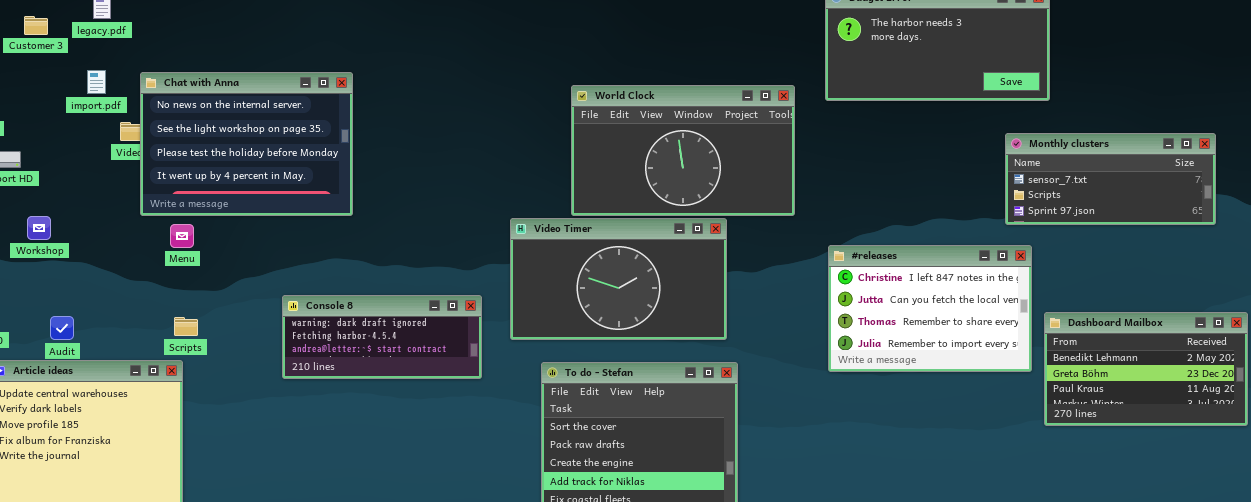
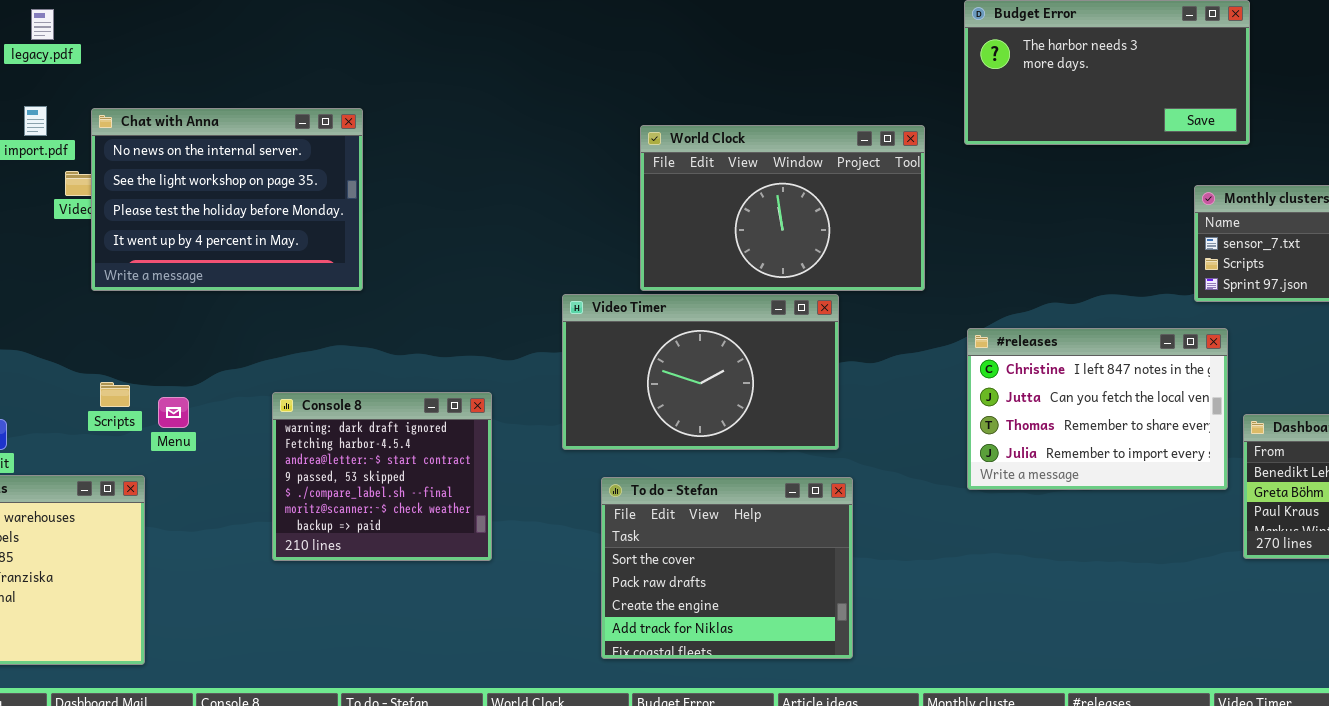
Menu: [170,224,194,248] -> [158,397,189,428], moved
Console 8: [282,295,482,379] -> [272,392,492,561], resized
Scripts: [174,317,198,336] -> [100,382,130,407], moved

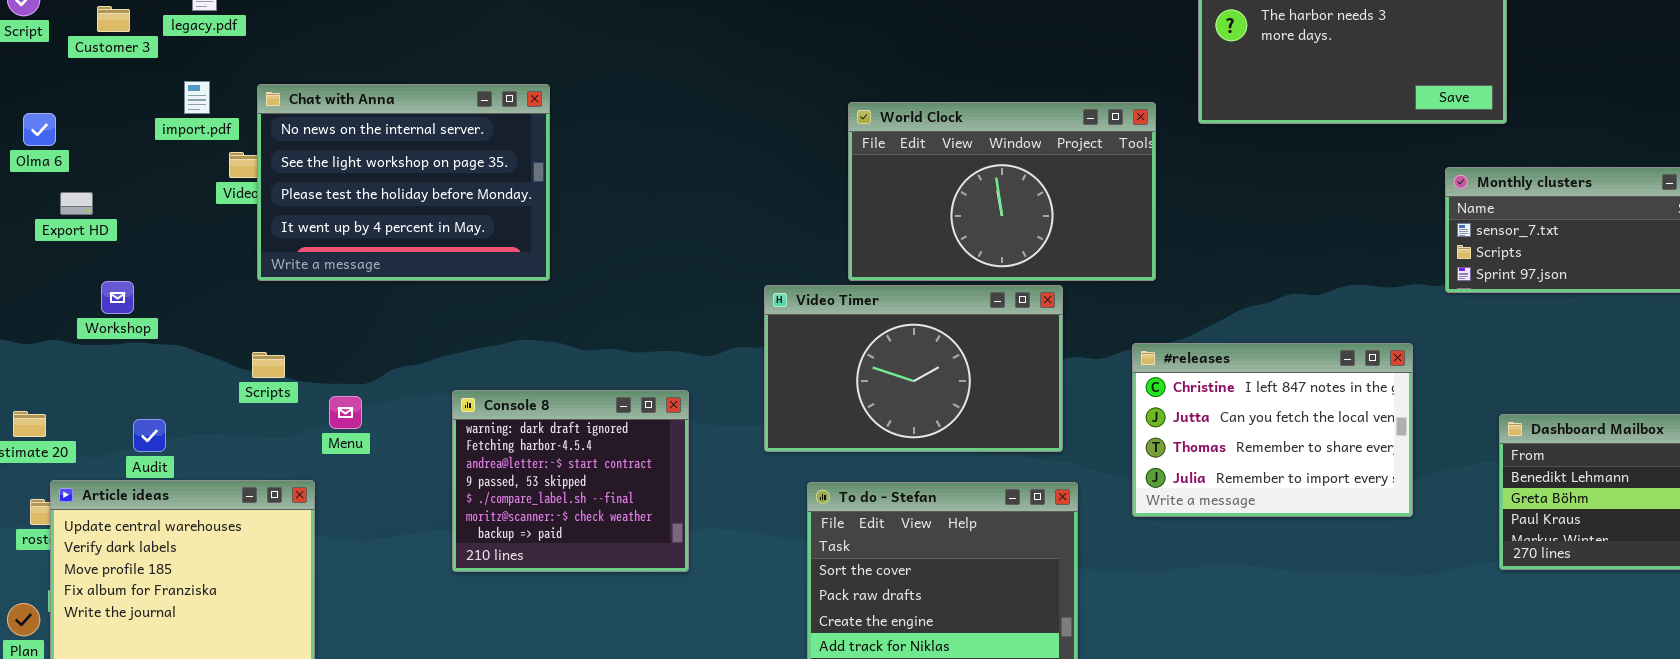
#releases: [967,328,1228,490] -> [1132,343,1413,517], moved
Scripts: [100,382,130,407] -> [252,352,285,378], moved

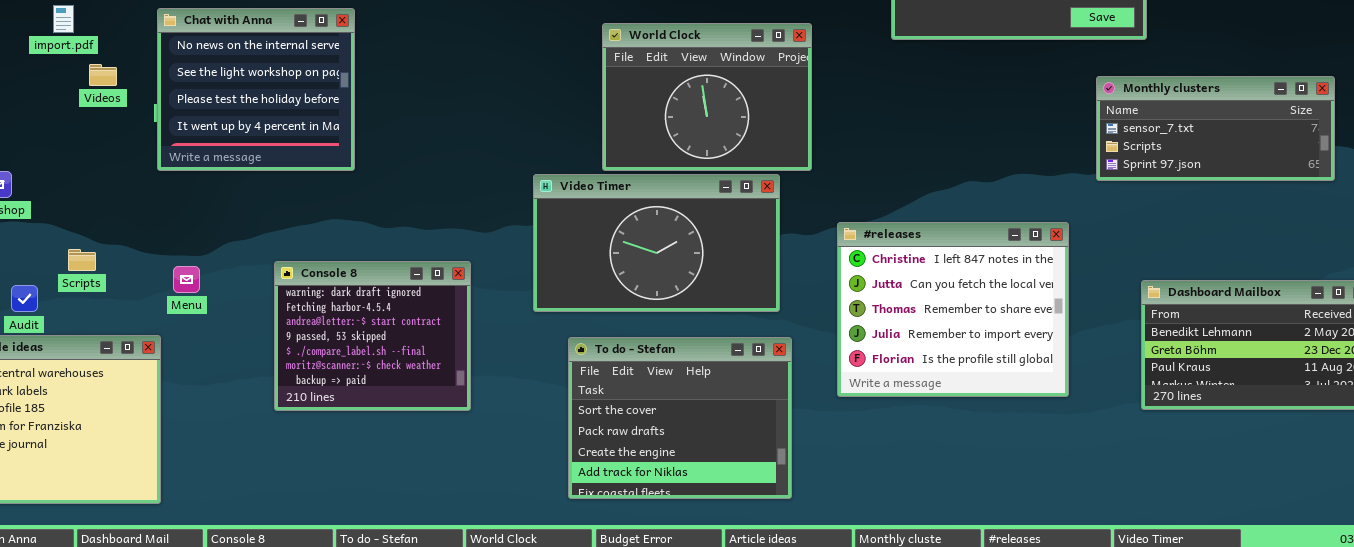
Chat with Anna: [257,84,550,281] -> [157,8,355,171], resized
World Clock: [848,102,1156,281] -> [602,23,812,171], resized
#releases: [1132,343,1413,517] -> [837,222,1069,397], resized
Scripts: [252,352,285,378] -> [68,249,96,271], moved

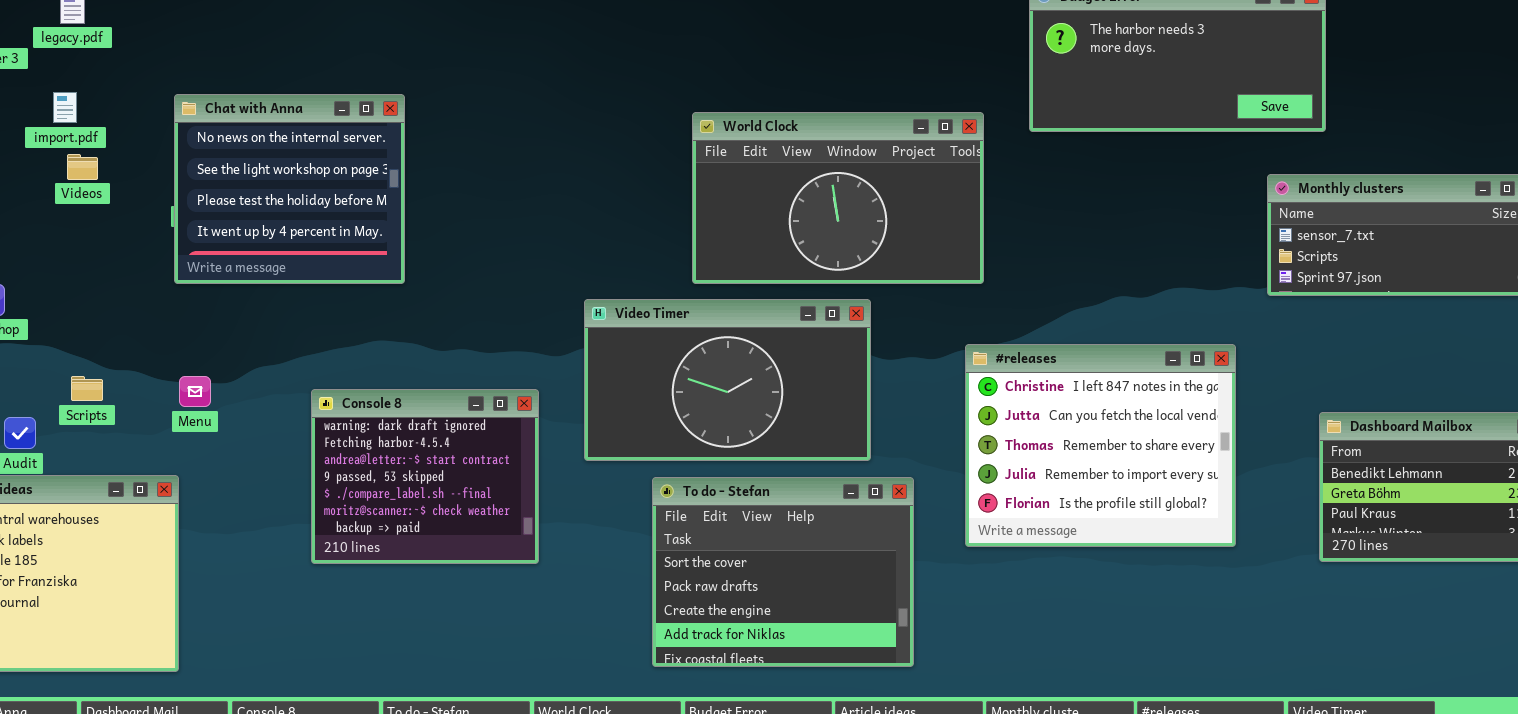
World Clock: [602,23,812,171] -> [692,112,984,284], resized
Videos: [89,64,117,86] -> [67,154,98,180], moved
Video Timer: [533,174,780,312] -> [584,299,871,461], moved
Menu: [173,266,200,293] -> [179,376,211,407], moved

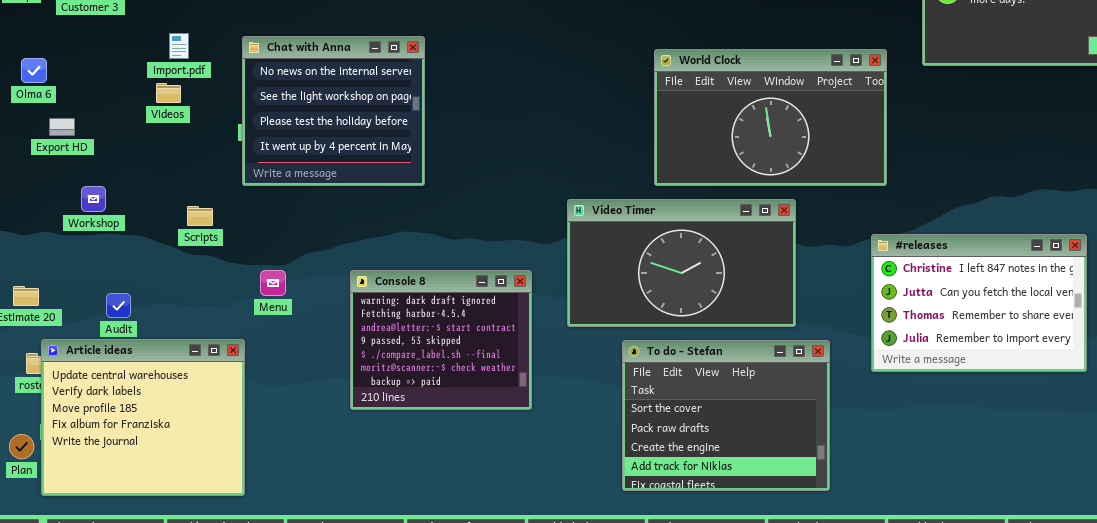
import.pdf: [53,92,77,123] -> [169,33,189,59], moved
#releases: [965,344,1236,547] -> [871,234,1087,372], resized
Scripts: [71,376,103,401] -> [187,206,213,226], moved
Menu: [179,376,211,407] -> [260,270,286,296], moved

